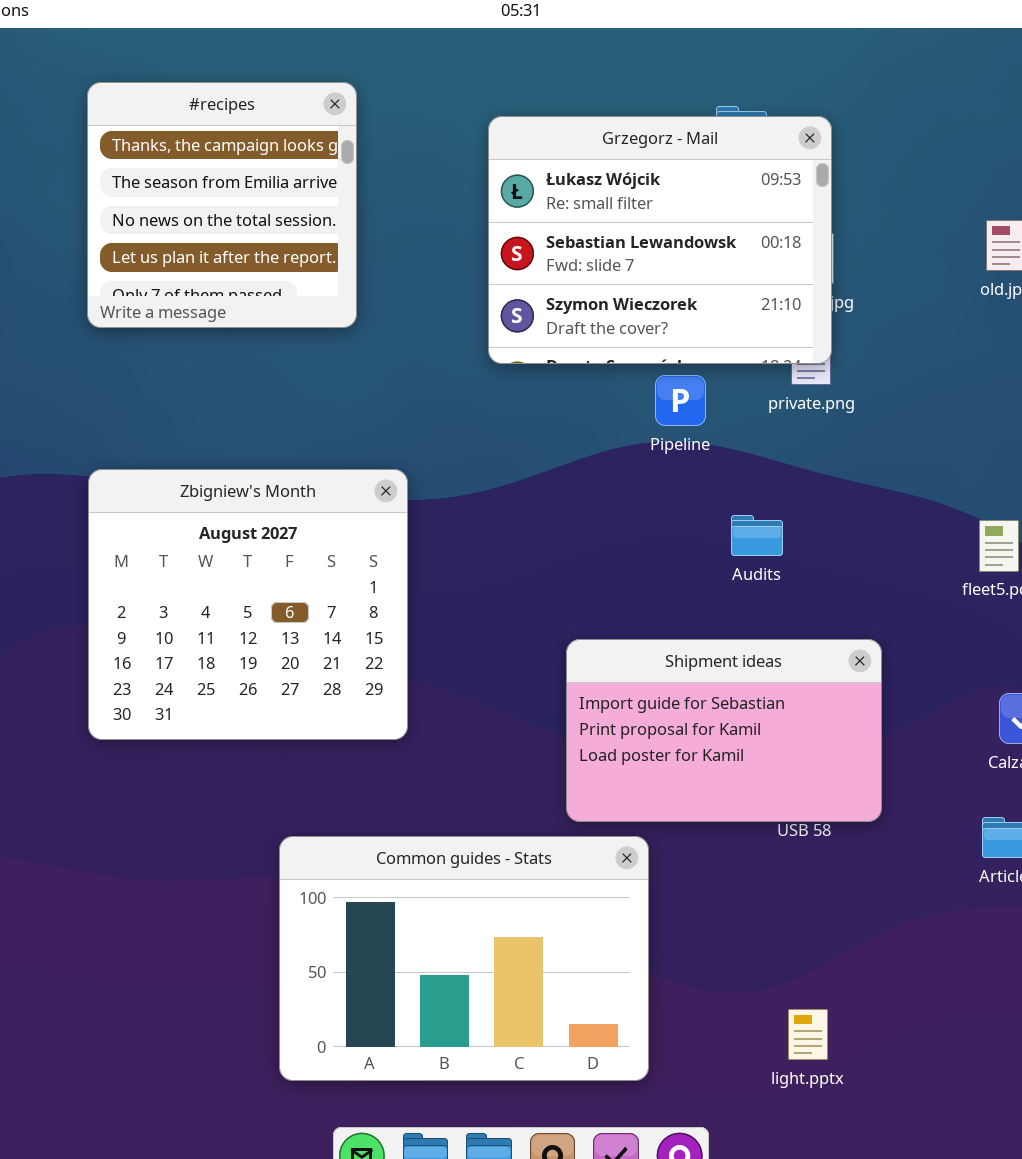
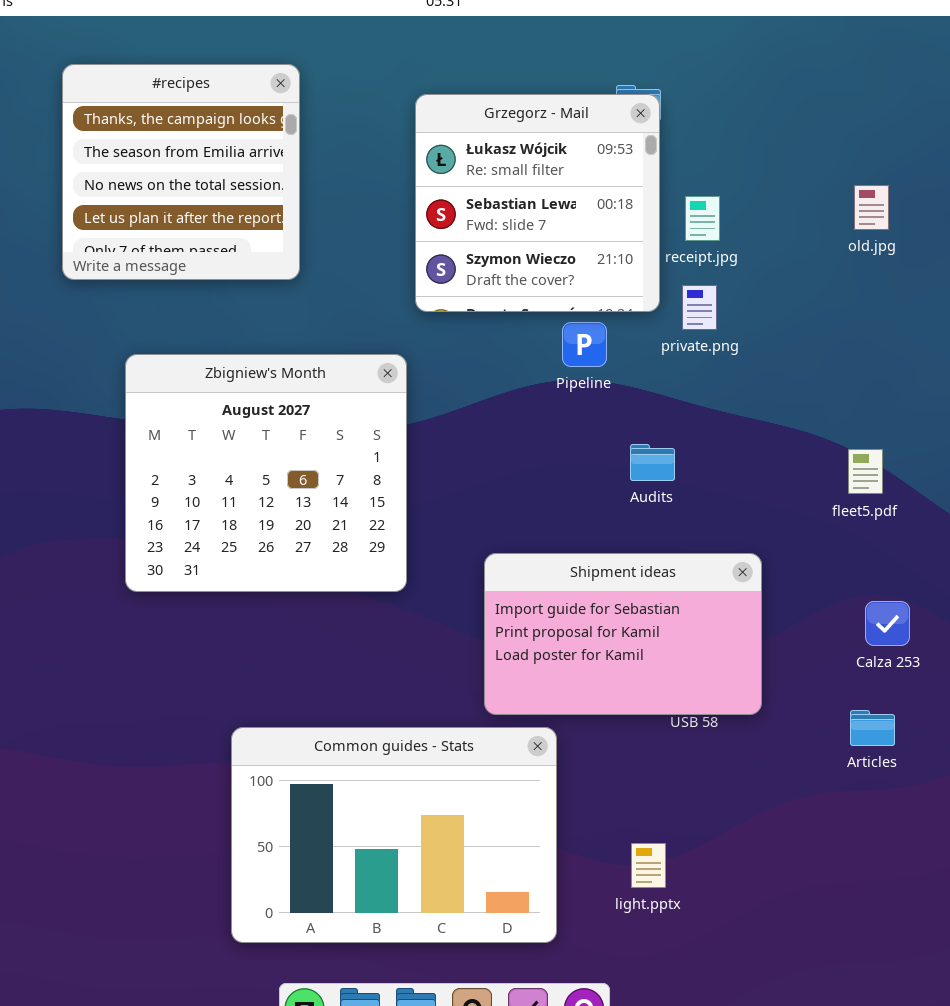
Grzegorz - Mail: [488,116,832,364] -> [415,94,660,312], resized
Zbigniew's Month: [88,469,408,740] -> [125,354,407,592], moved
light.pptx: [788,1009,828,1060] -> [631,843,666,888], moved

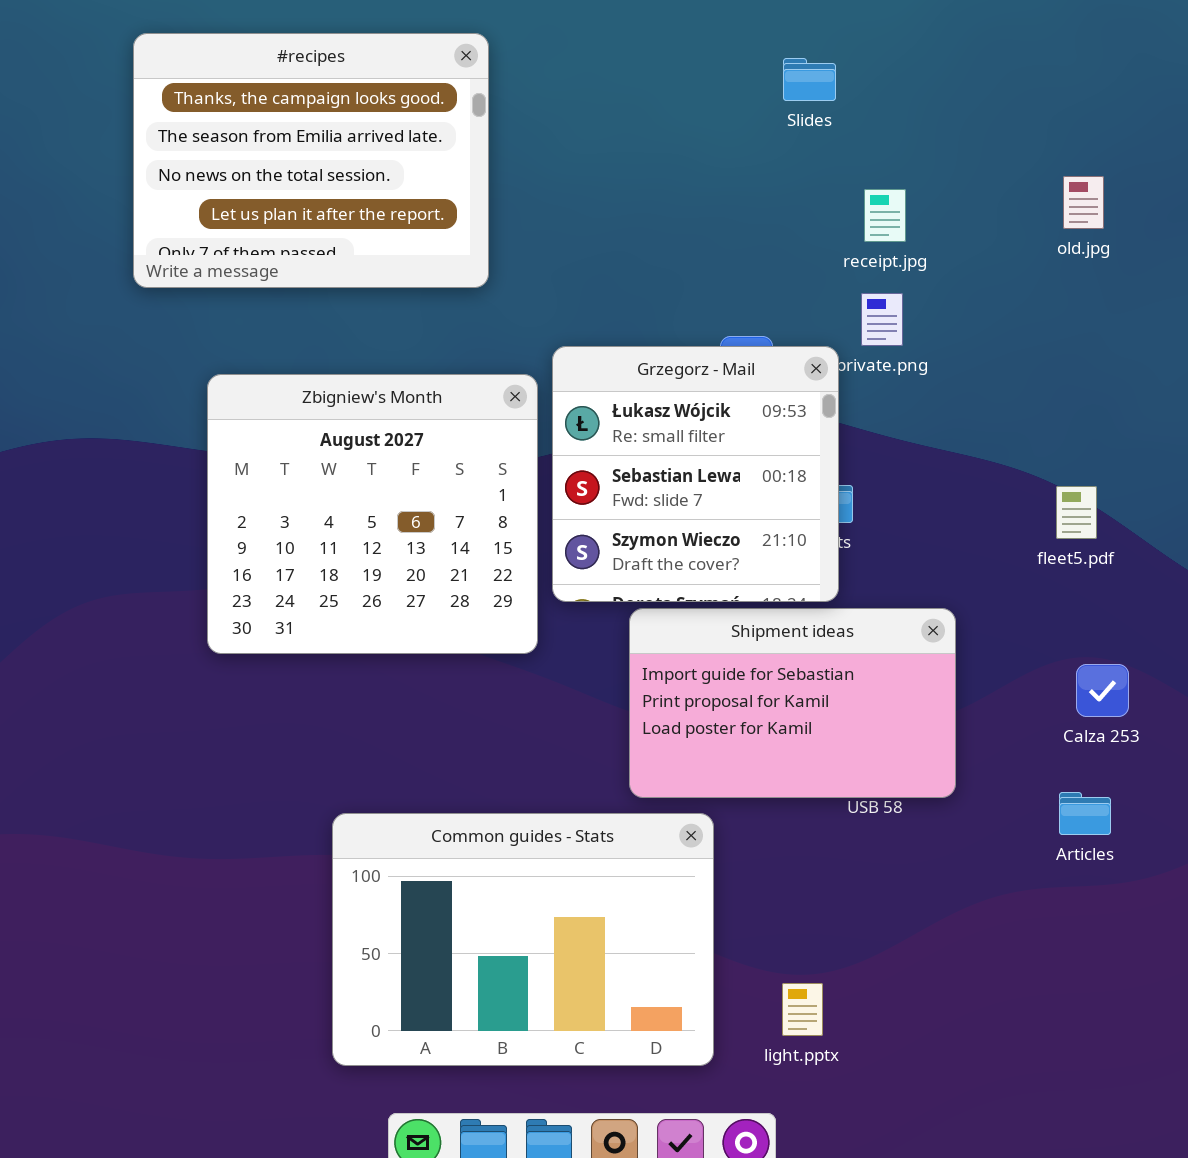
#recipes: [62,64,300,280] -> [133,33,489,288], resized
Grzegorz - Mail: [415,94,660,312] -> [552,346,839,602], moved
light.pptx: [631,843,666,888] -> [782,983,823,1036], moved

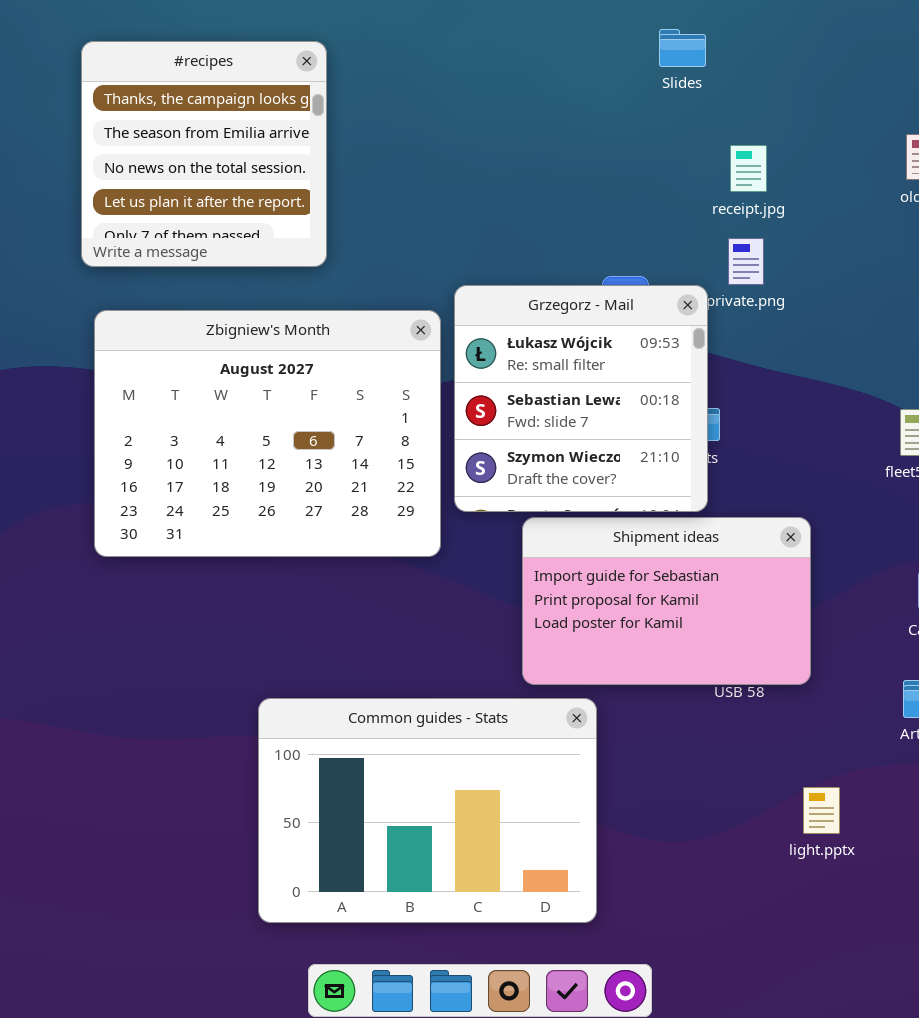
#recipes: [133,33,489,288] -> [81,41,327,267], moved, resized
Zbigniew's Month: [207,374,538,654] -> [94,310,441,557], resized
light.pptx: [782,983,823,1036] -> [803,787,840,834], moved

